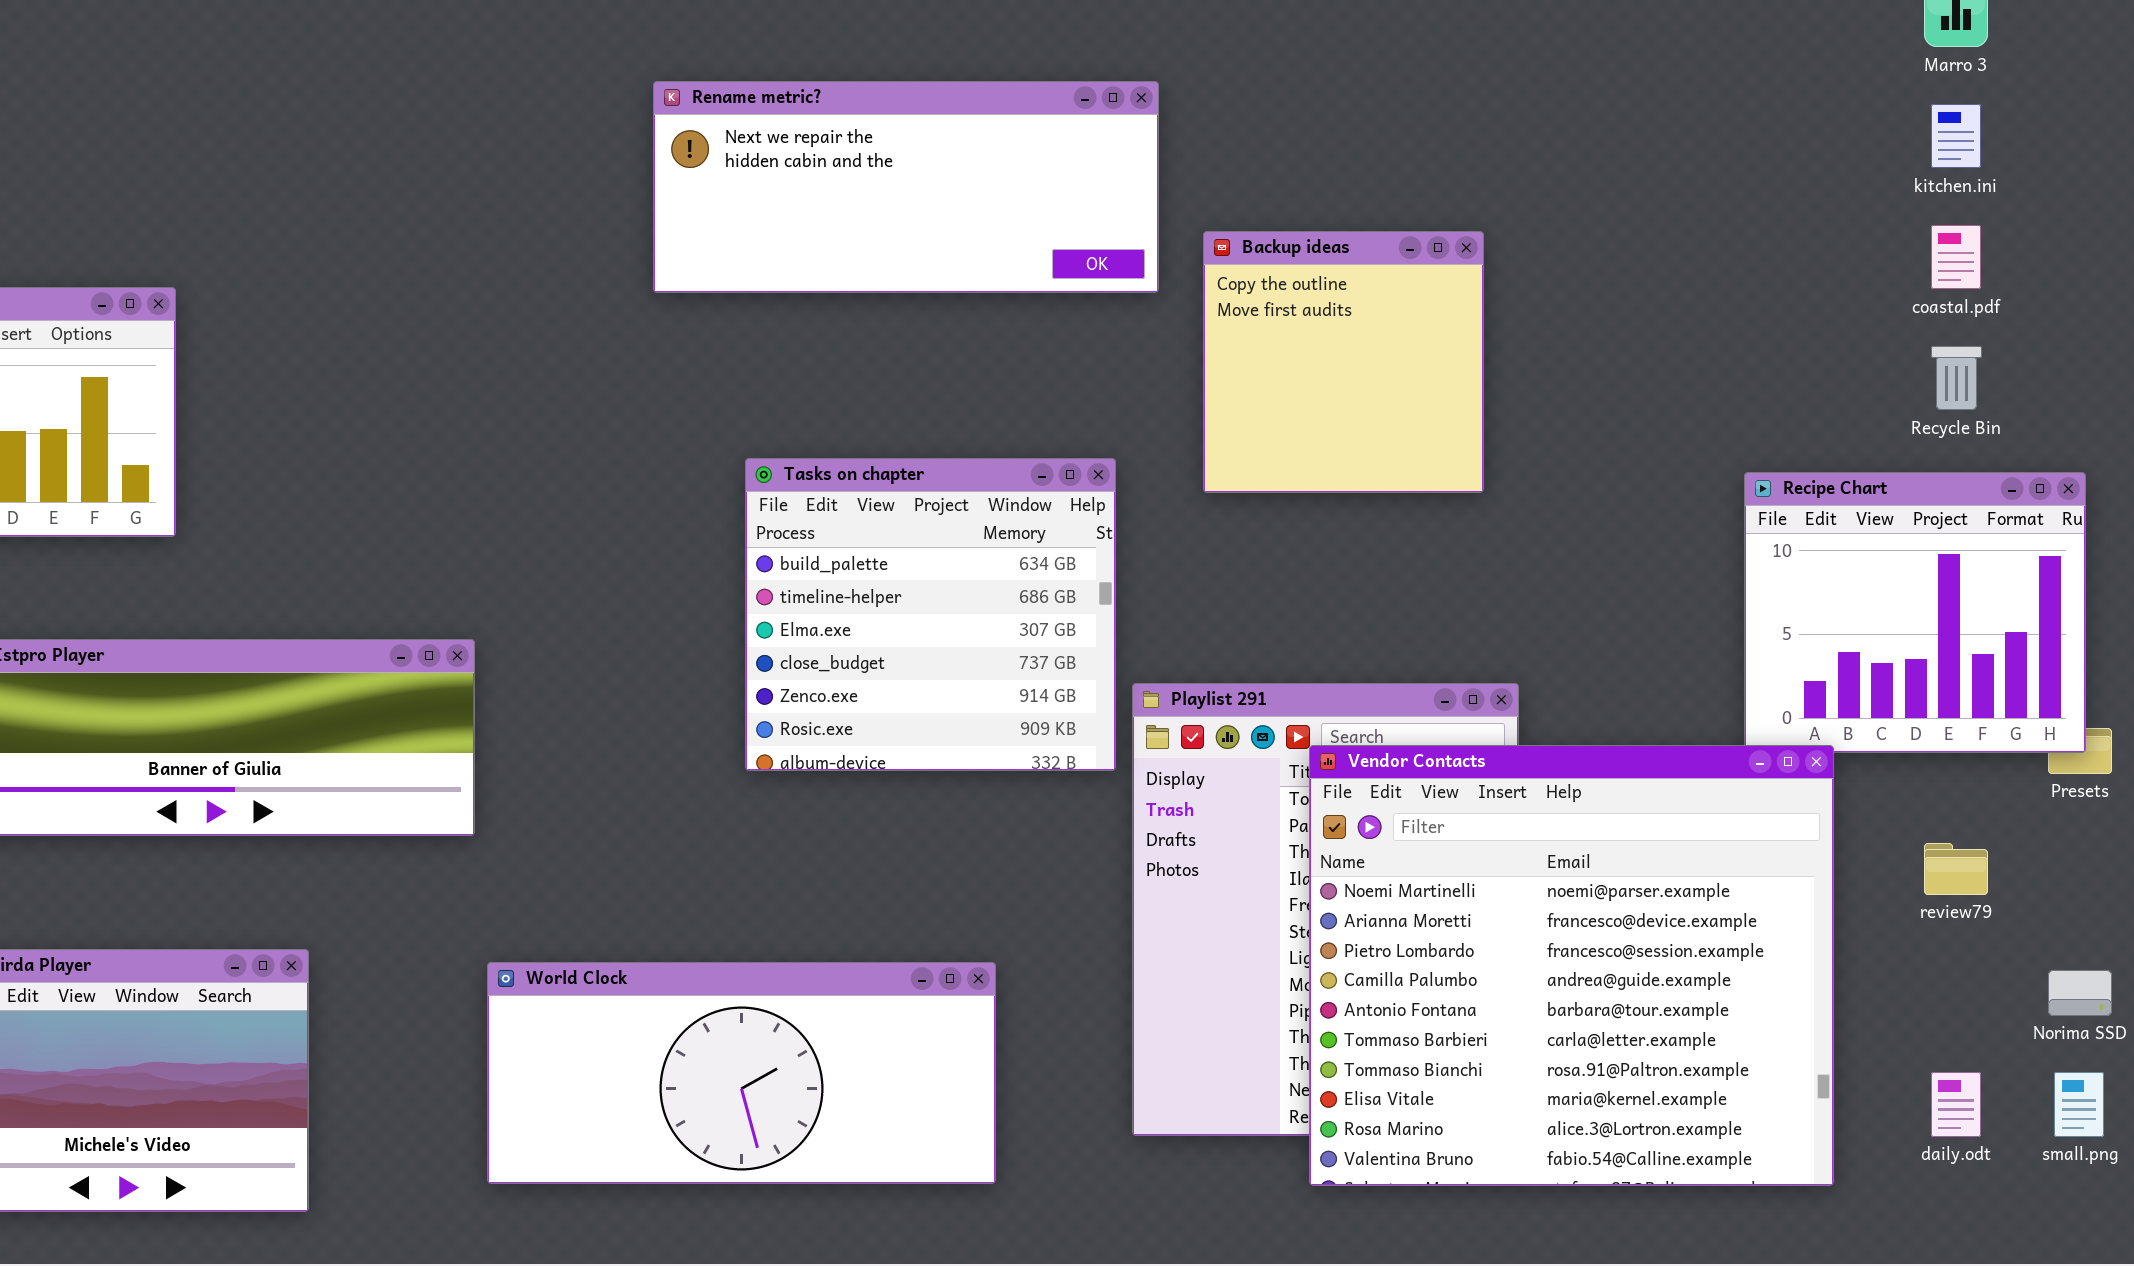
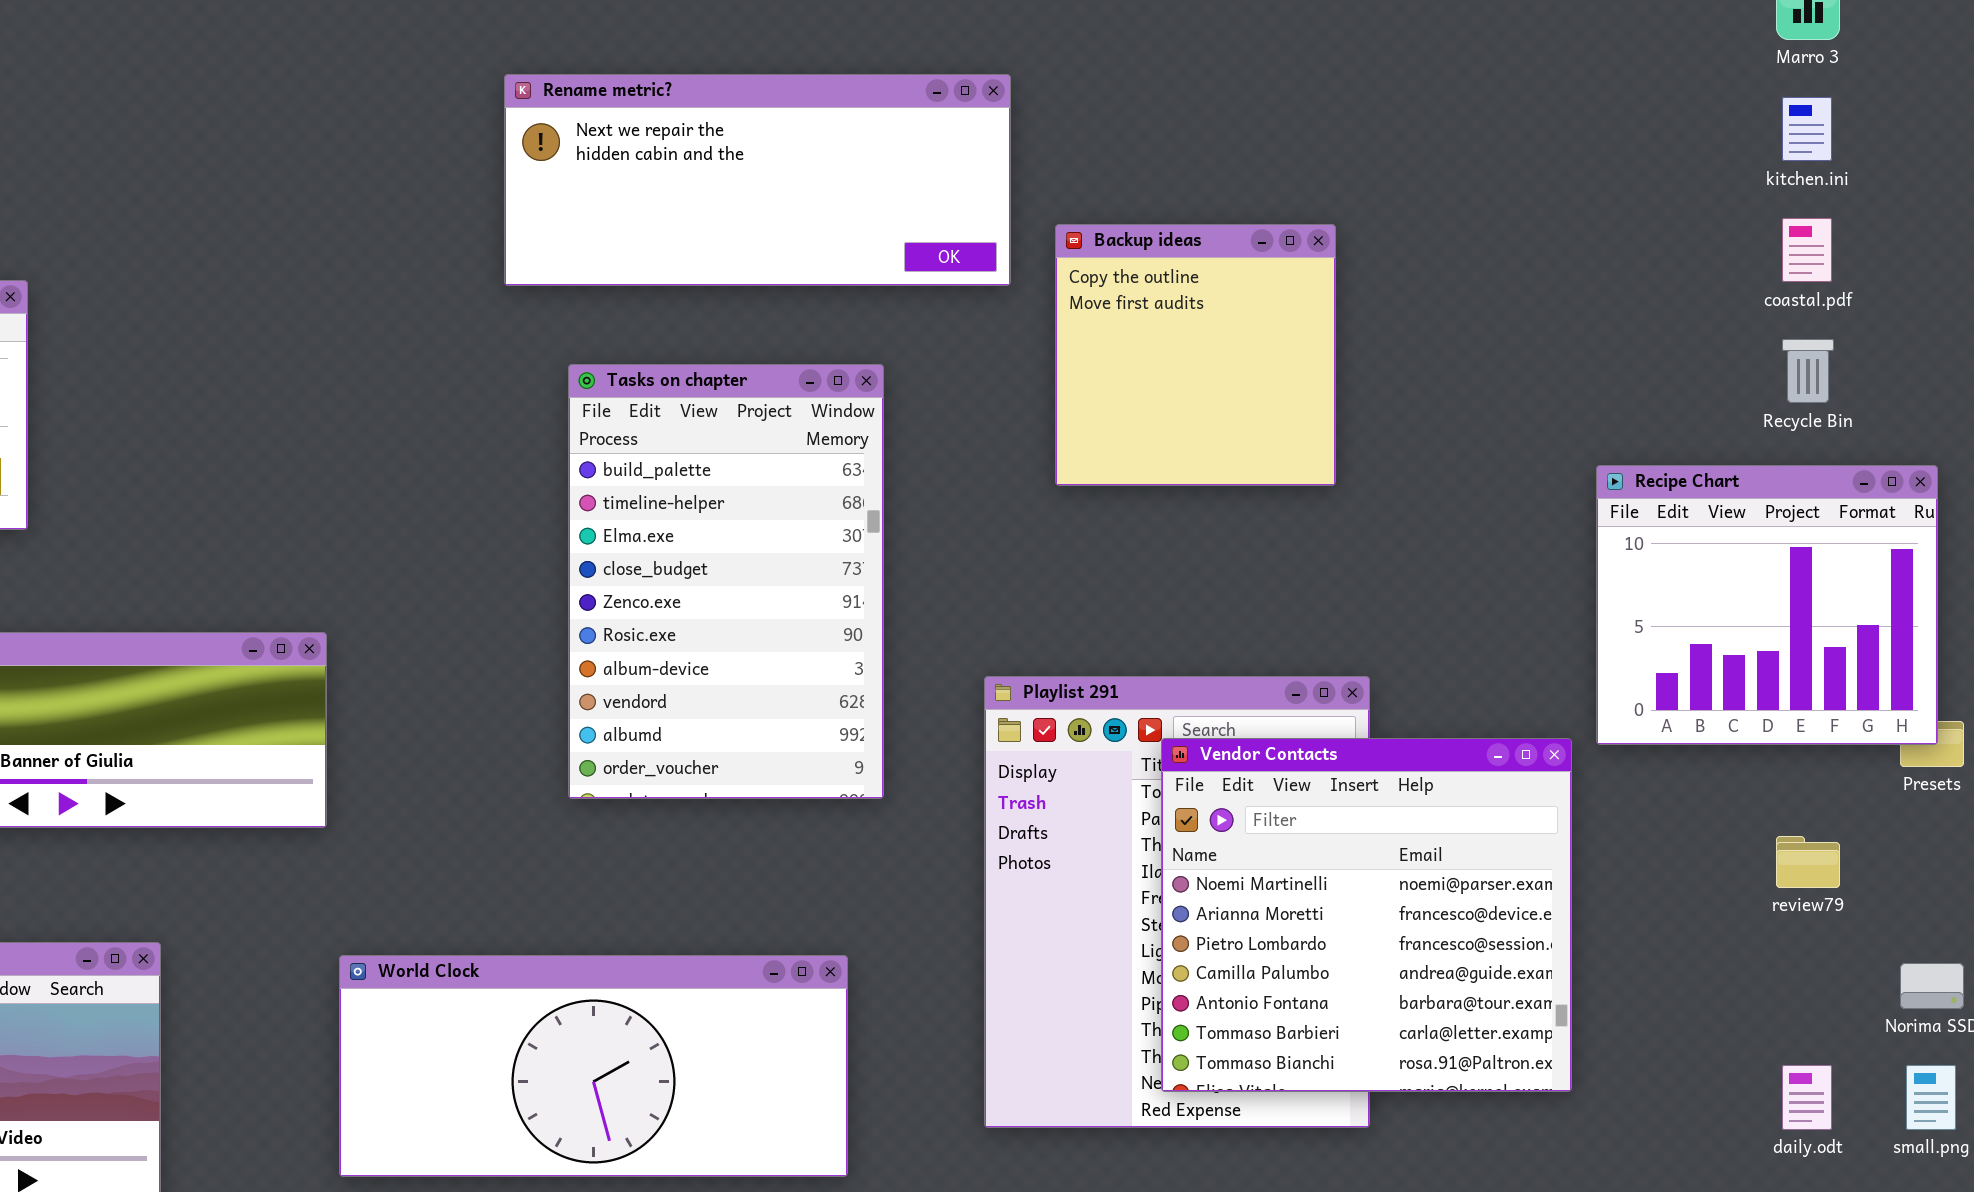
Tasks on chapter: [745,458,1116,771] -> [568,364,884,799], moved, resized
Vendor Contacts: [1309,745,1834,1186] -> [1161,738,1572,1092], resized

